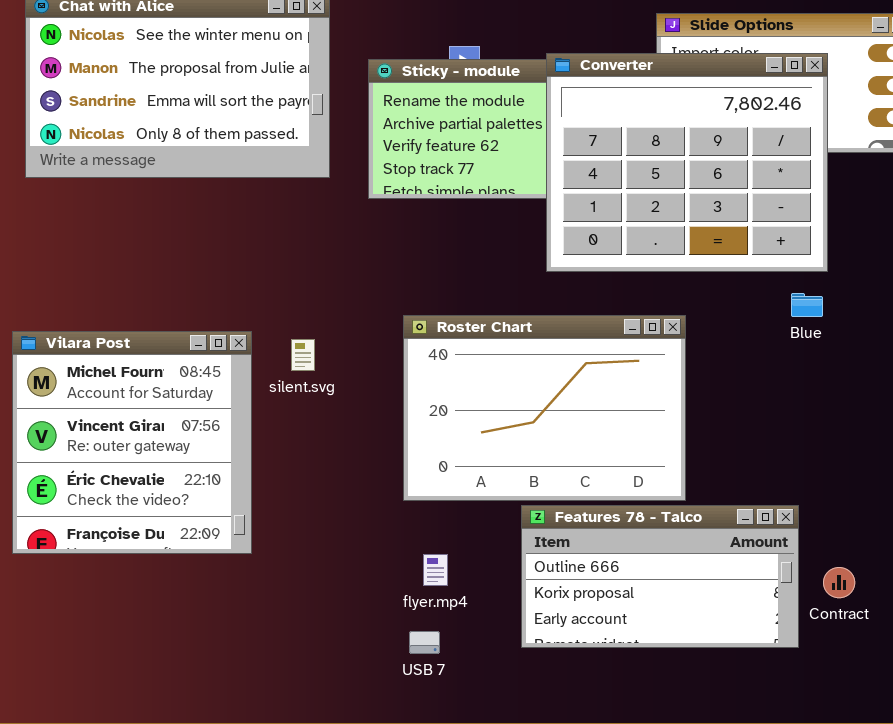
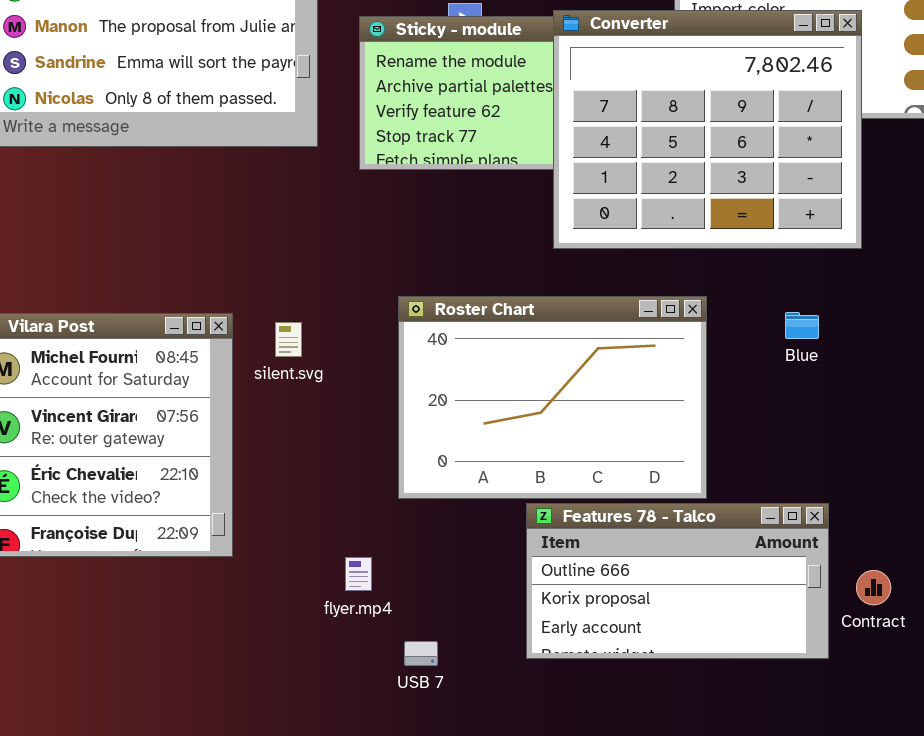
Blue: [791,293,823,317] -> [785,312,819,339], moved
flyer.mp4: [423,554,448,586] -> [345,557,372,591], moved

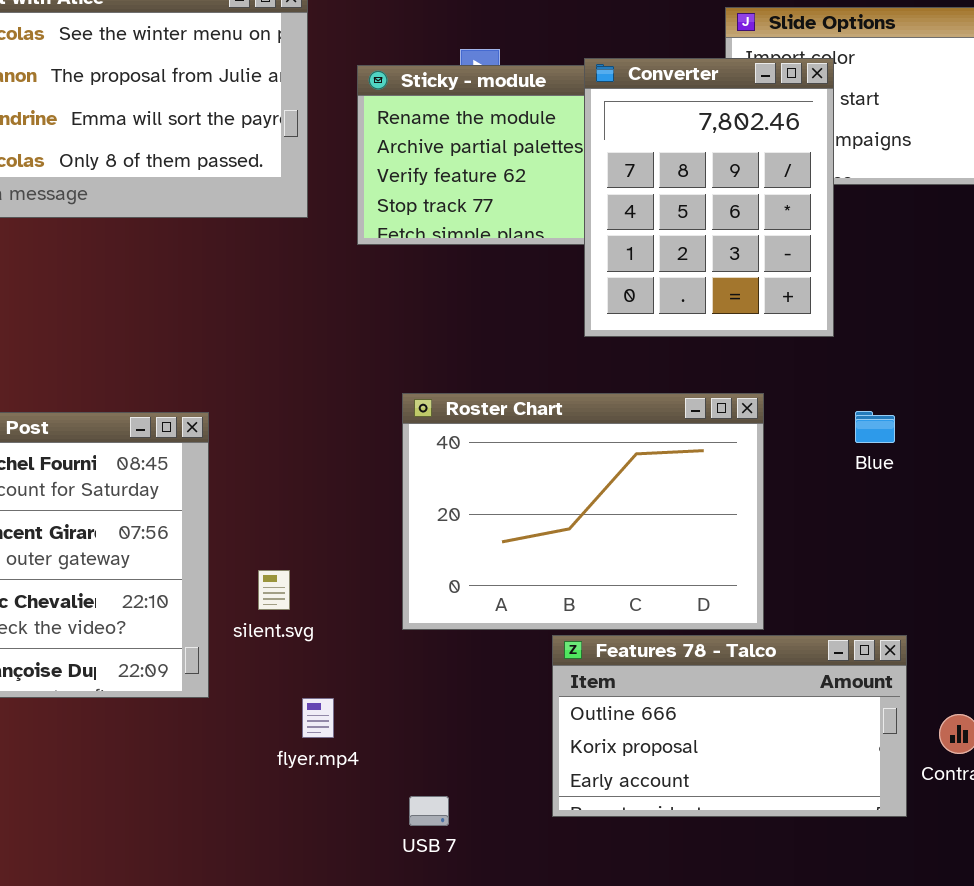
Converter: [553,10,862,249] -> [584,58,834,337], resized
silent.svg: [275,322,302,357] -> [258,570,290,610], moved
flyer.mp4: [345,557,372,591] -> [302,698,334,738], moved

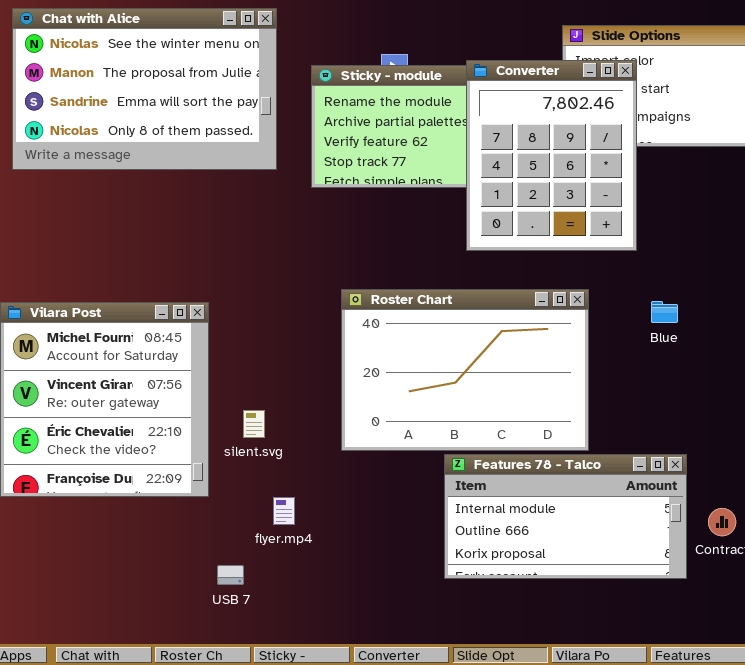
Features 78 - Talco: [552,635,907,817] -> [444,454,687,579], scrolled up 1 row
USB 7: [409,796,449,826] -> [217,565,244,585], moved

